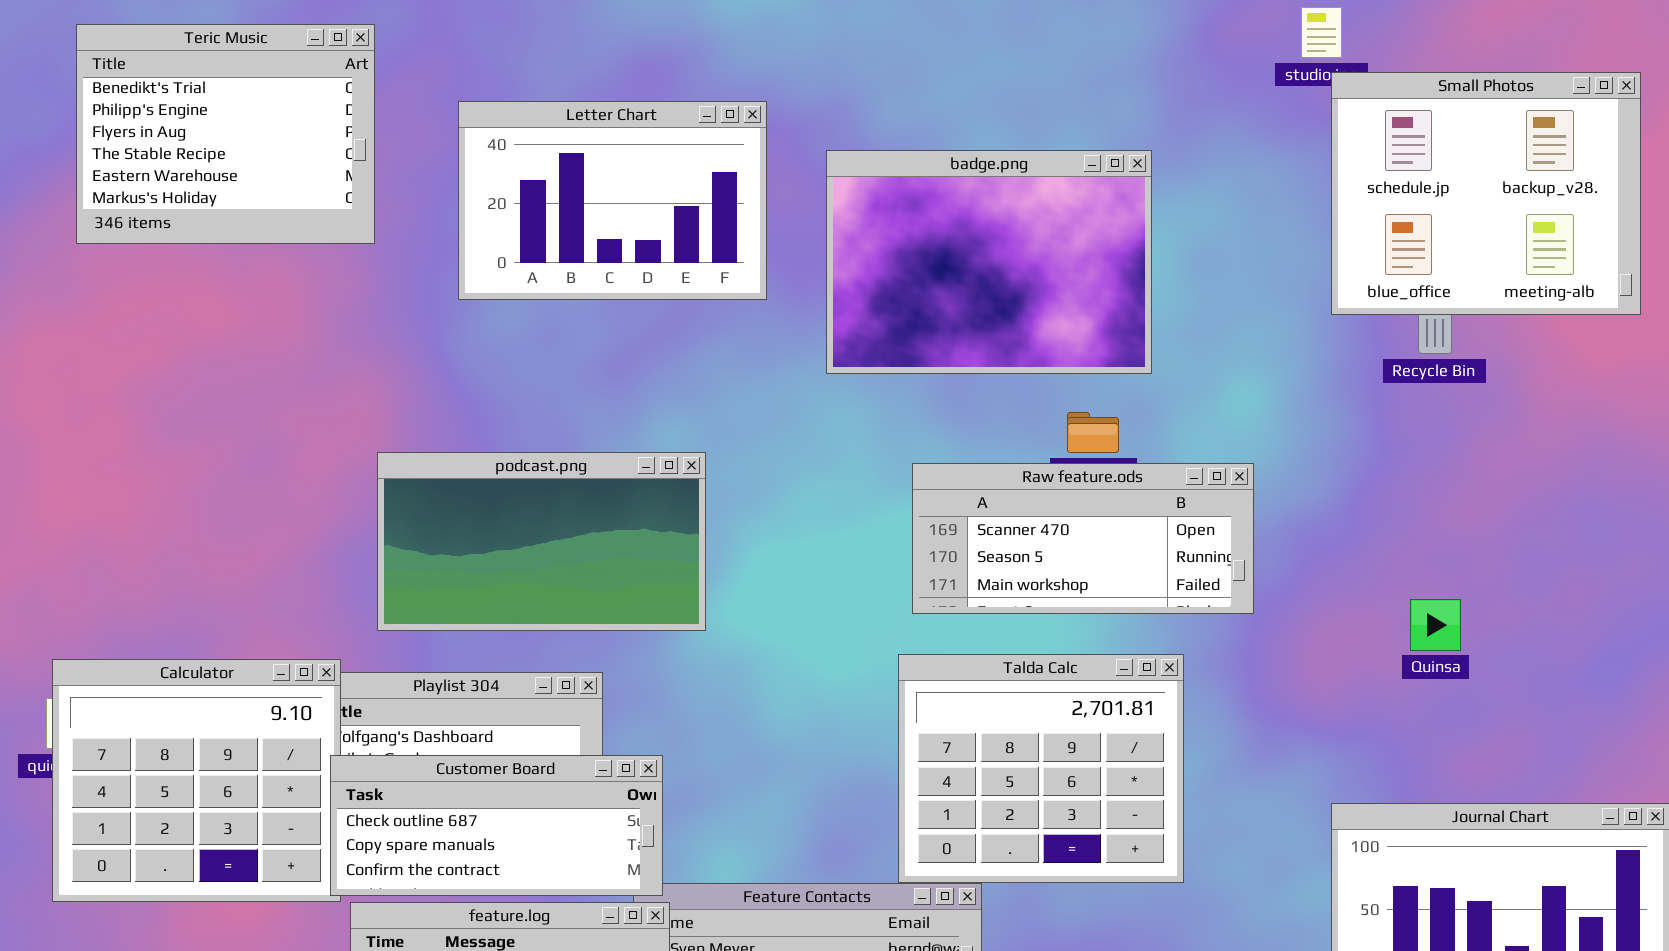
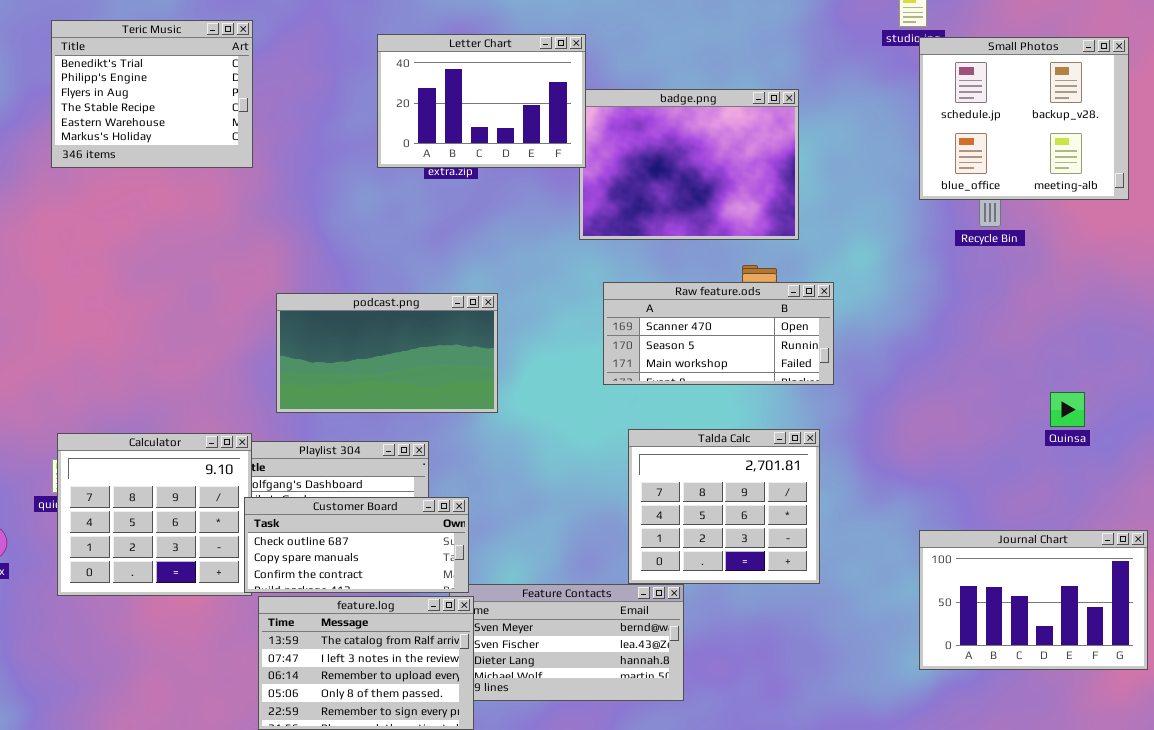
Teric Music: [76,24,375,244] -> [51,20,253,168], moved
Letter Chart: [458,101,767,300] -> [377,34,586,168], moved
Raw feature.ods: [912,463,1254,614] -> [603,282,834,385], moved
Quinsa: [1410,599,1461,651] -> [1050,392,1085,427], moved

